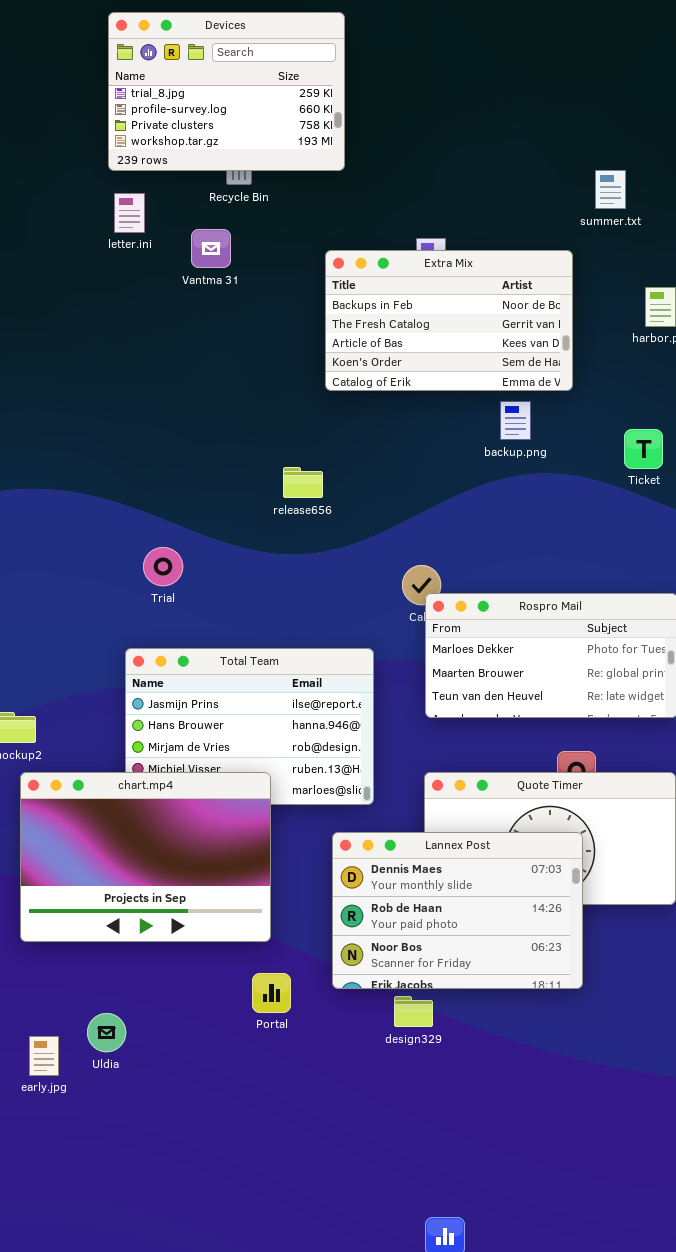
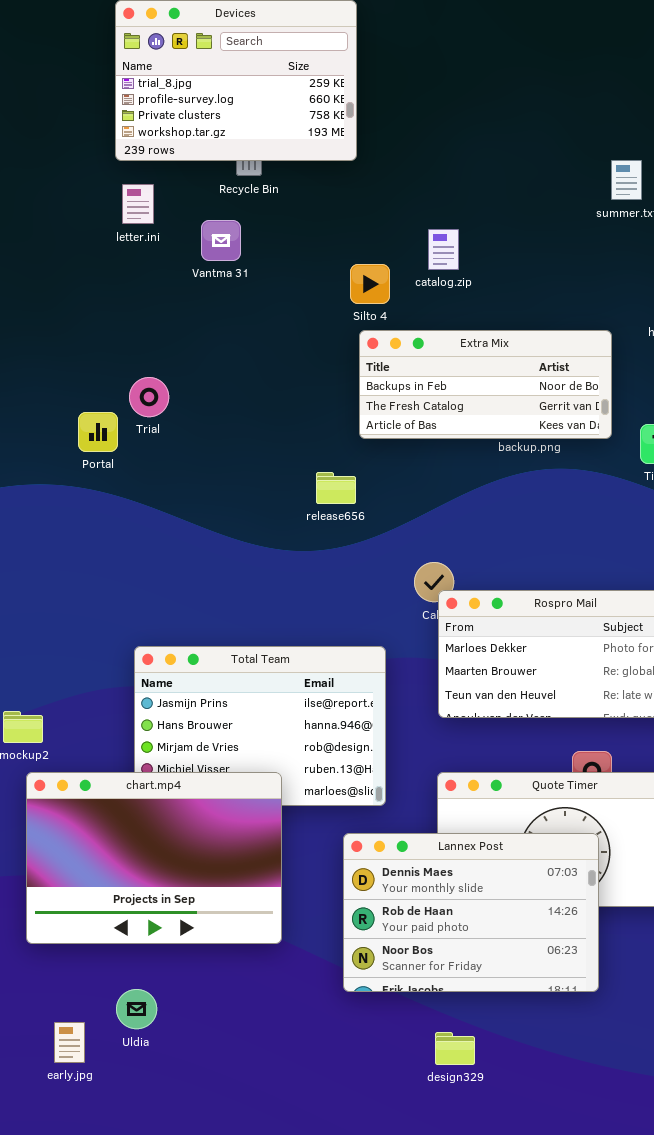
Extra Mix: [325,250,573,391] -> [359,330,612,439], moved, resized
release656: [283,467,323,498] -> [316,472,356,504], moved
Trial: [143,547,183,586] -> [129,377,169,417], moved
Portal: [252,973,291,1013] -> [78,412,118,452], moved
design329: [394,996,433,1027] -> [435,1032,475,1065], moved
Uldia: [87,1013,126,1052] -> [116,989,157,1029], moved
early.jpg: [29,1036,59,1076] -> [54,1022,85,1063], moved

